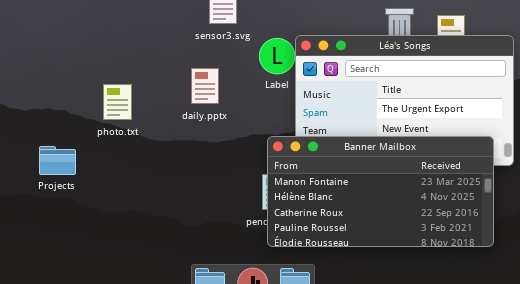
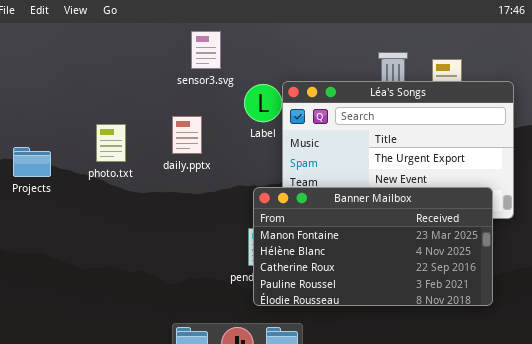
photo.txt: [103,84,132,120] -> [96,124,126,162], moved
Projects: [39,146,76,175] -> [13,147,51,177], moved

